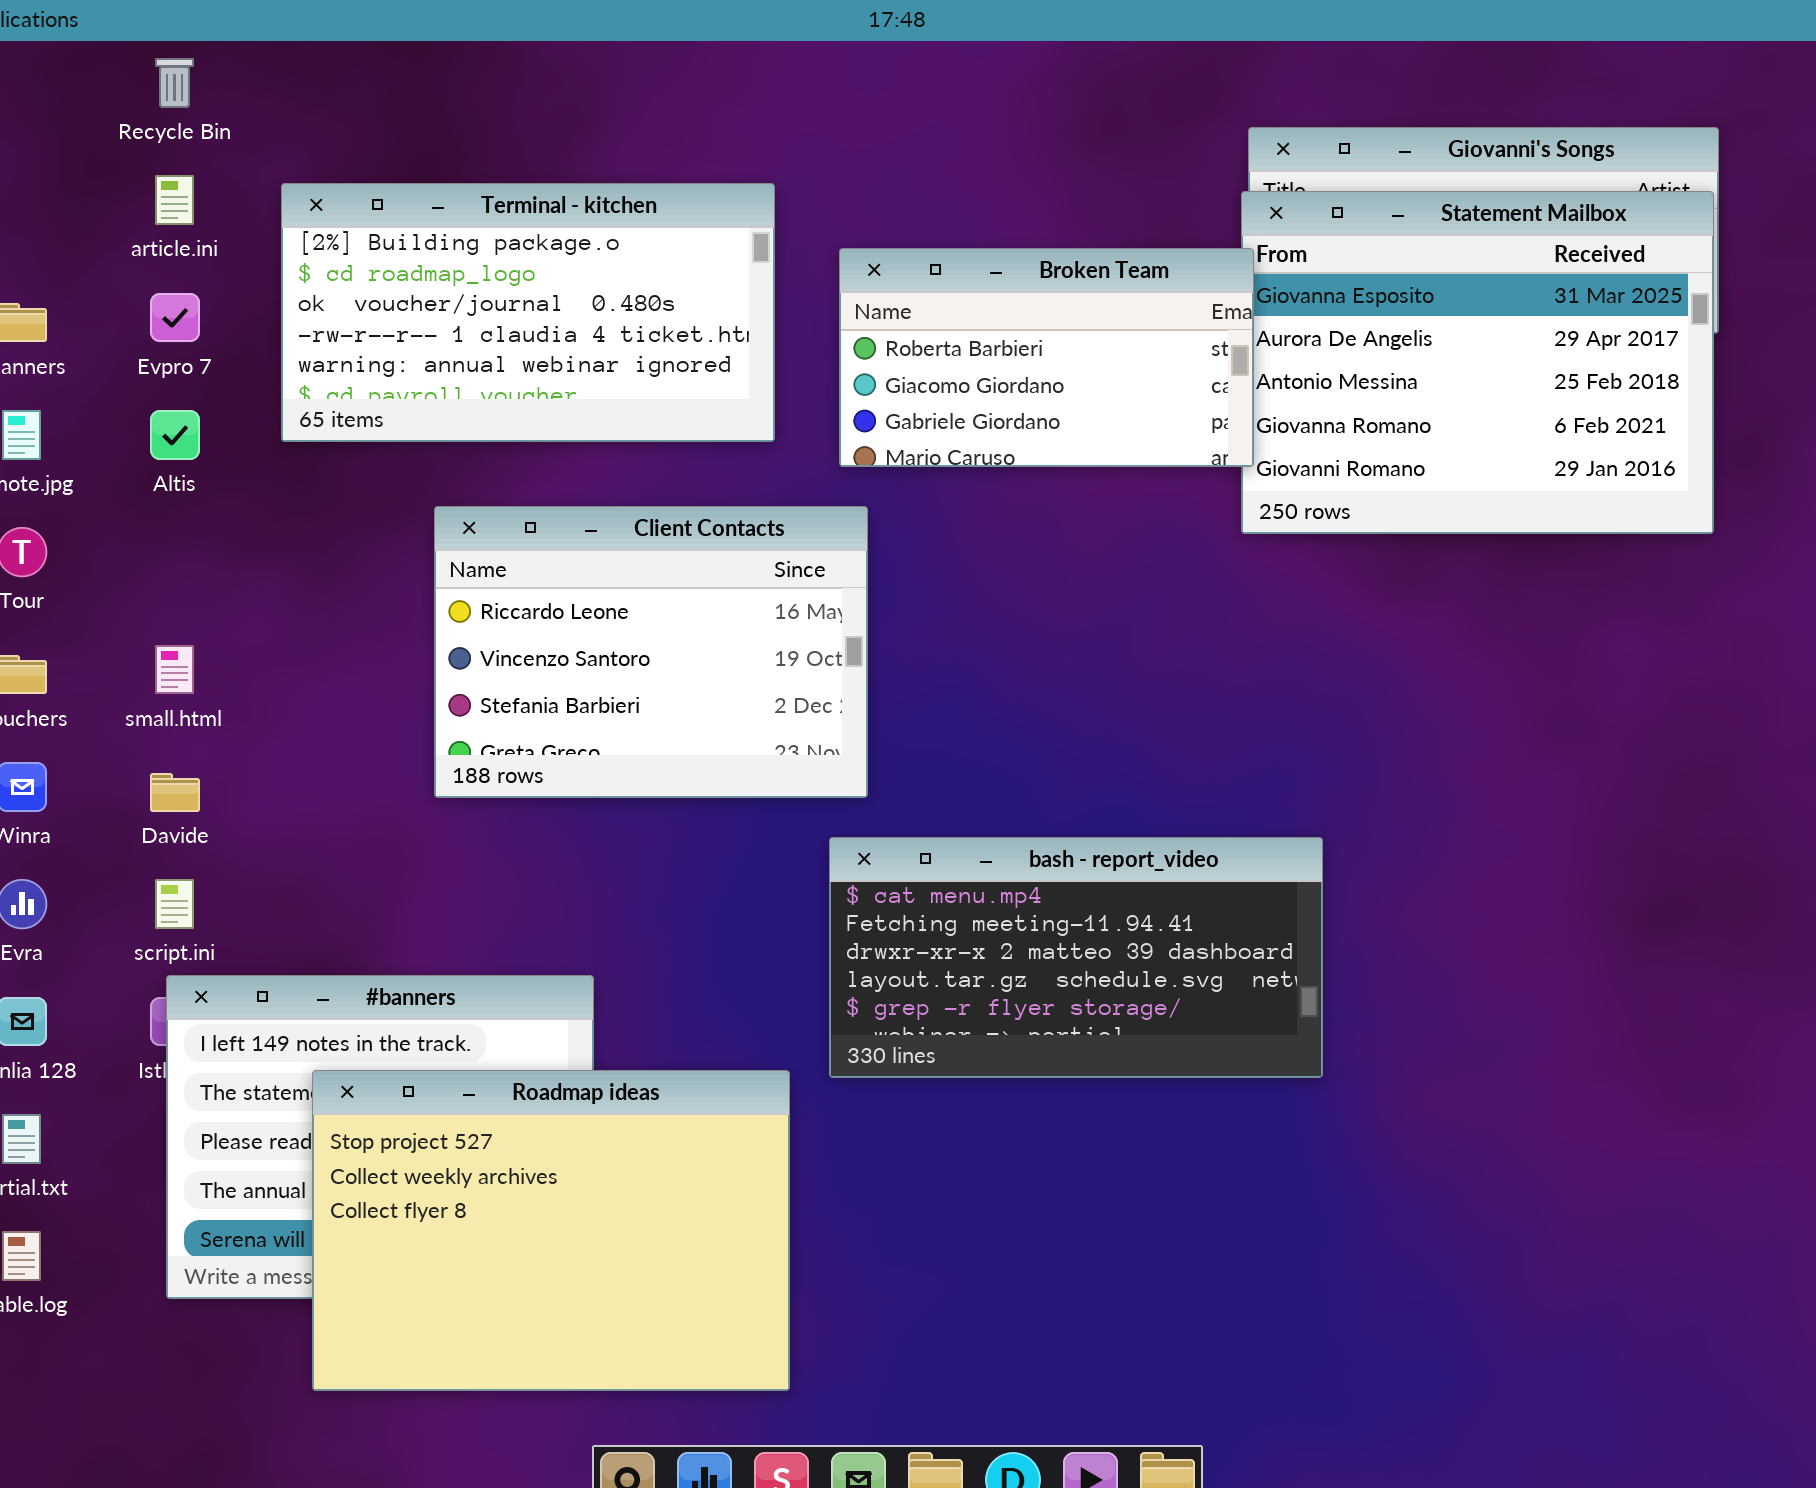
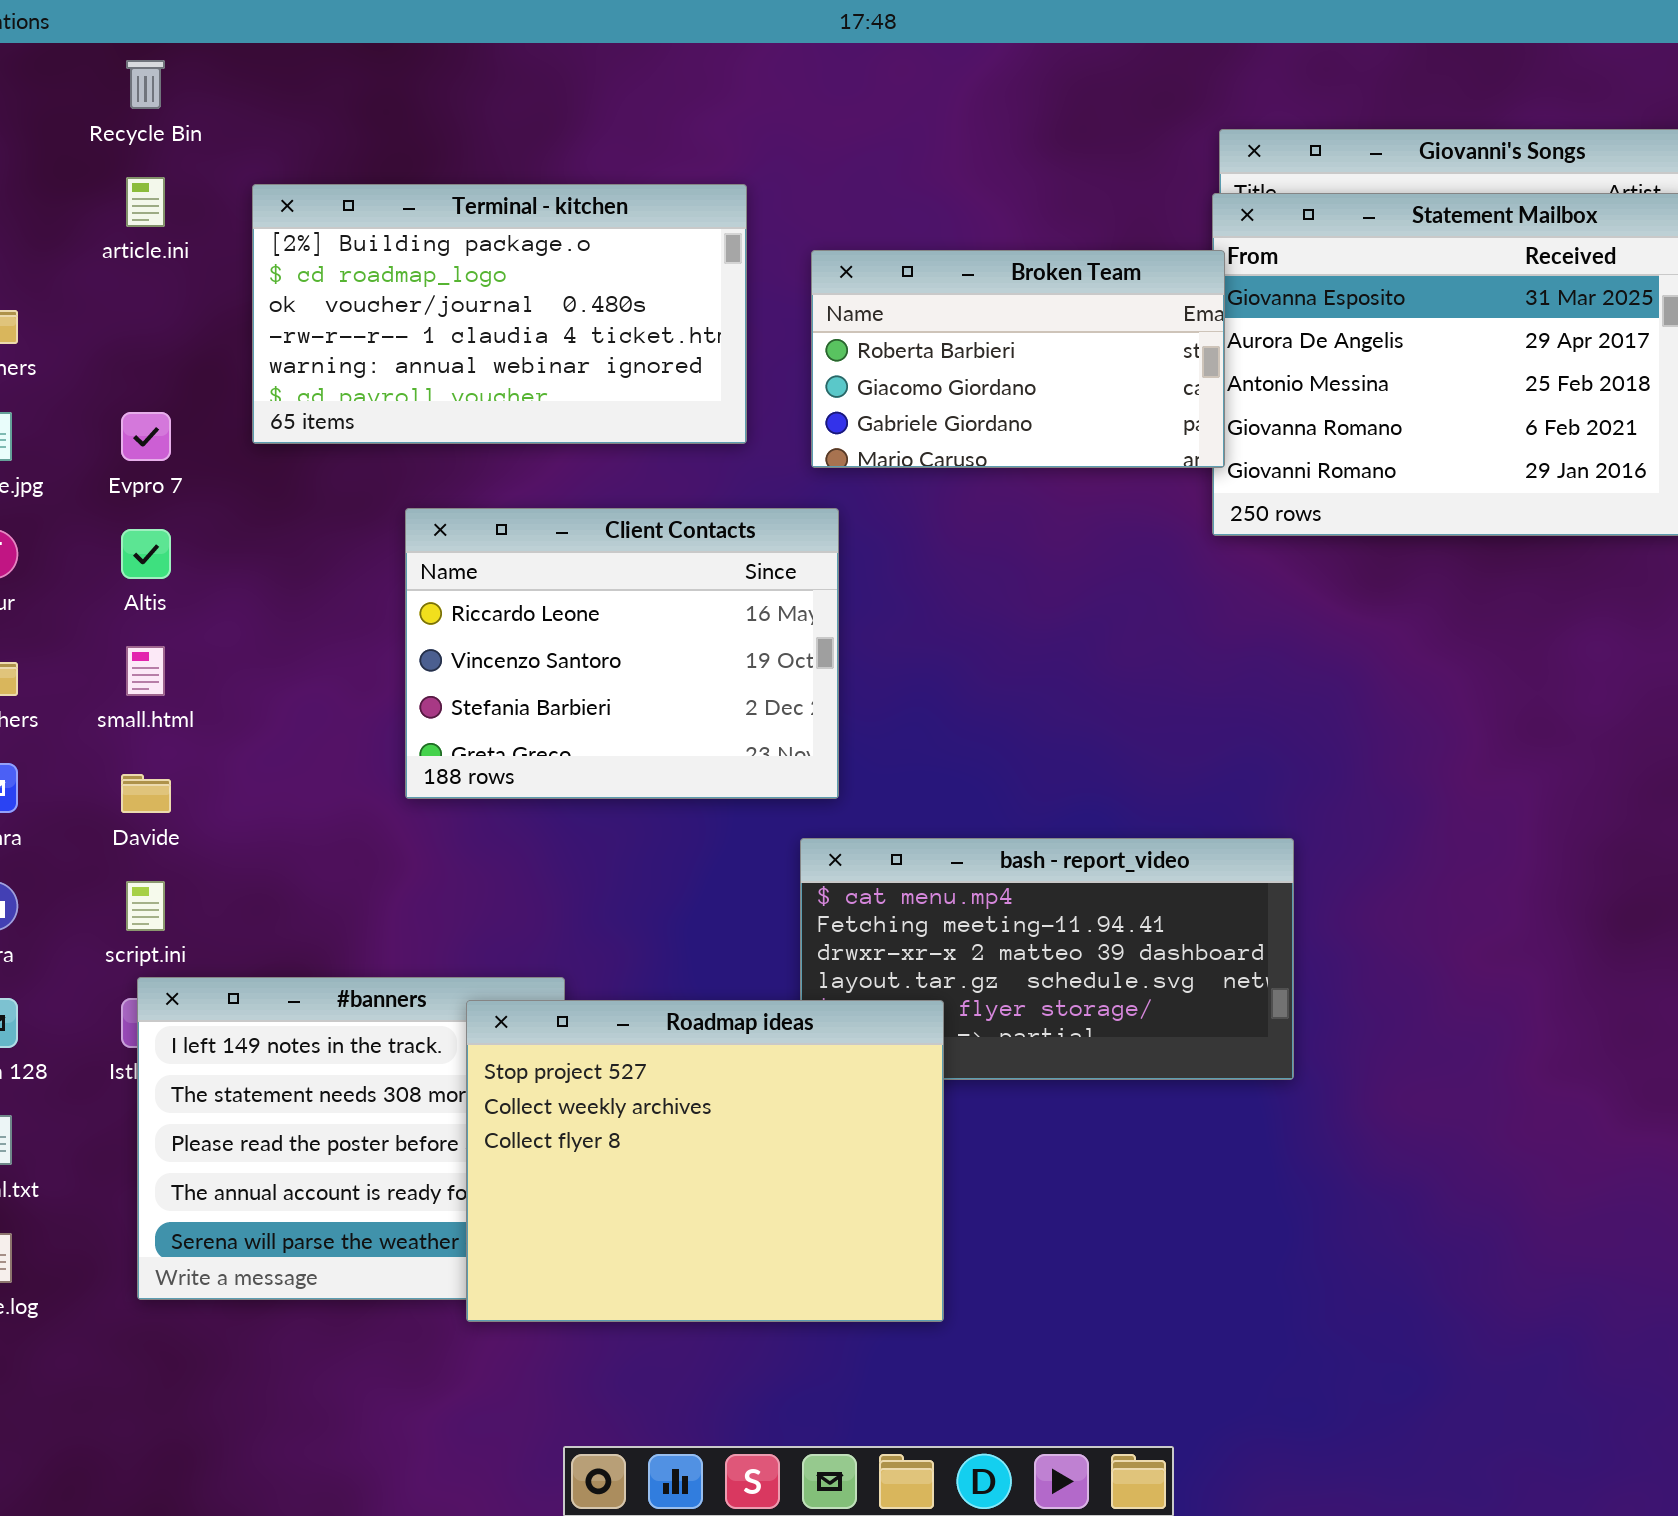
Evpro 7: [150,293,200,342] -> [121,412,171,461], moved
Altis: [150,410,200,460] -> [121,529,171,579], moved
Roadmap ideas: [312,1070,790,1391] -> [466,1000,944,1322], moved

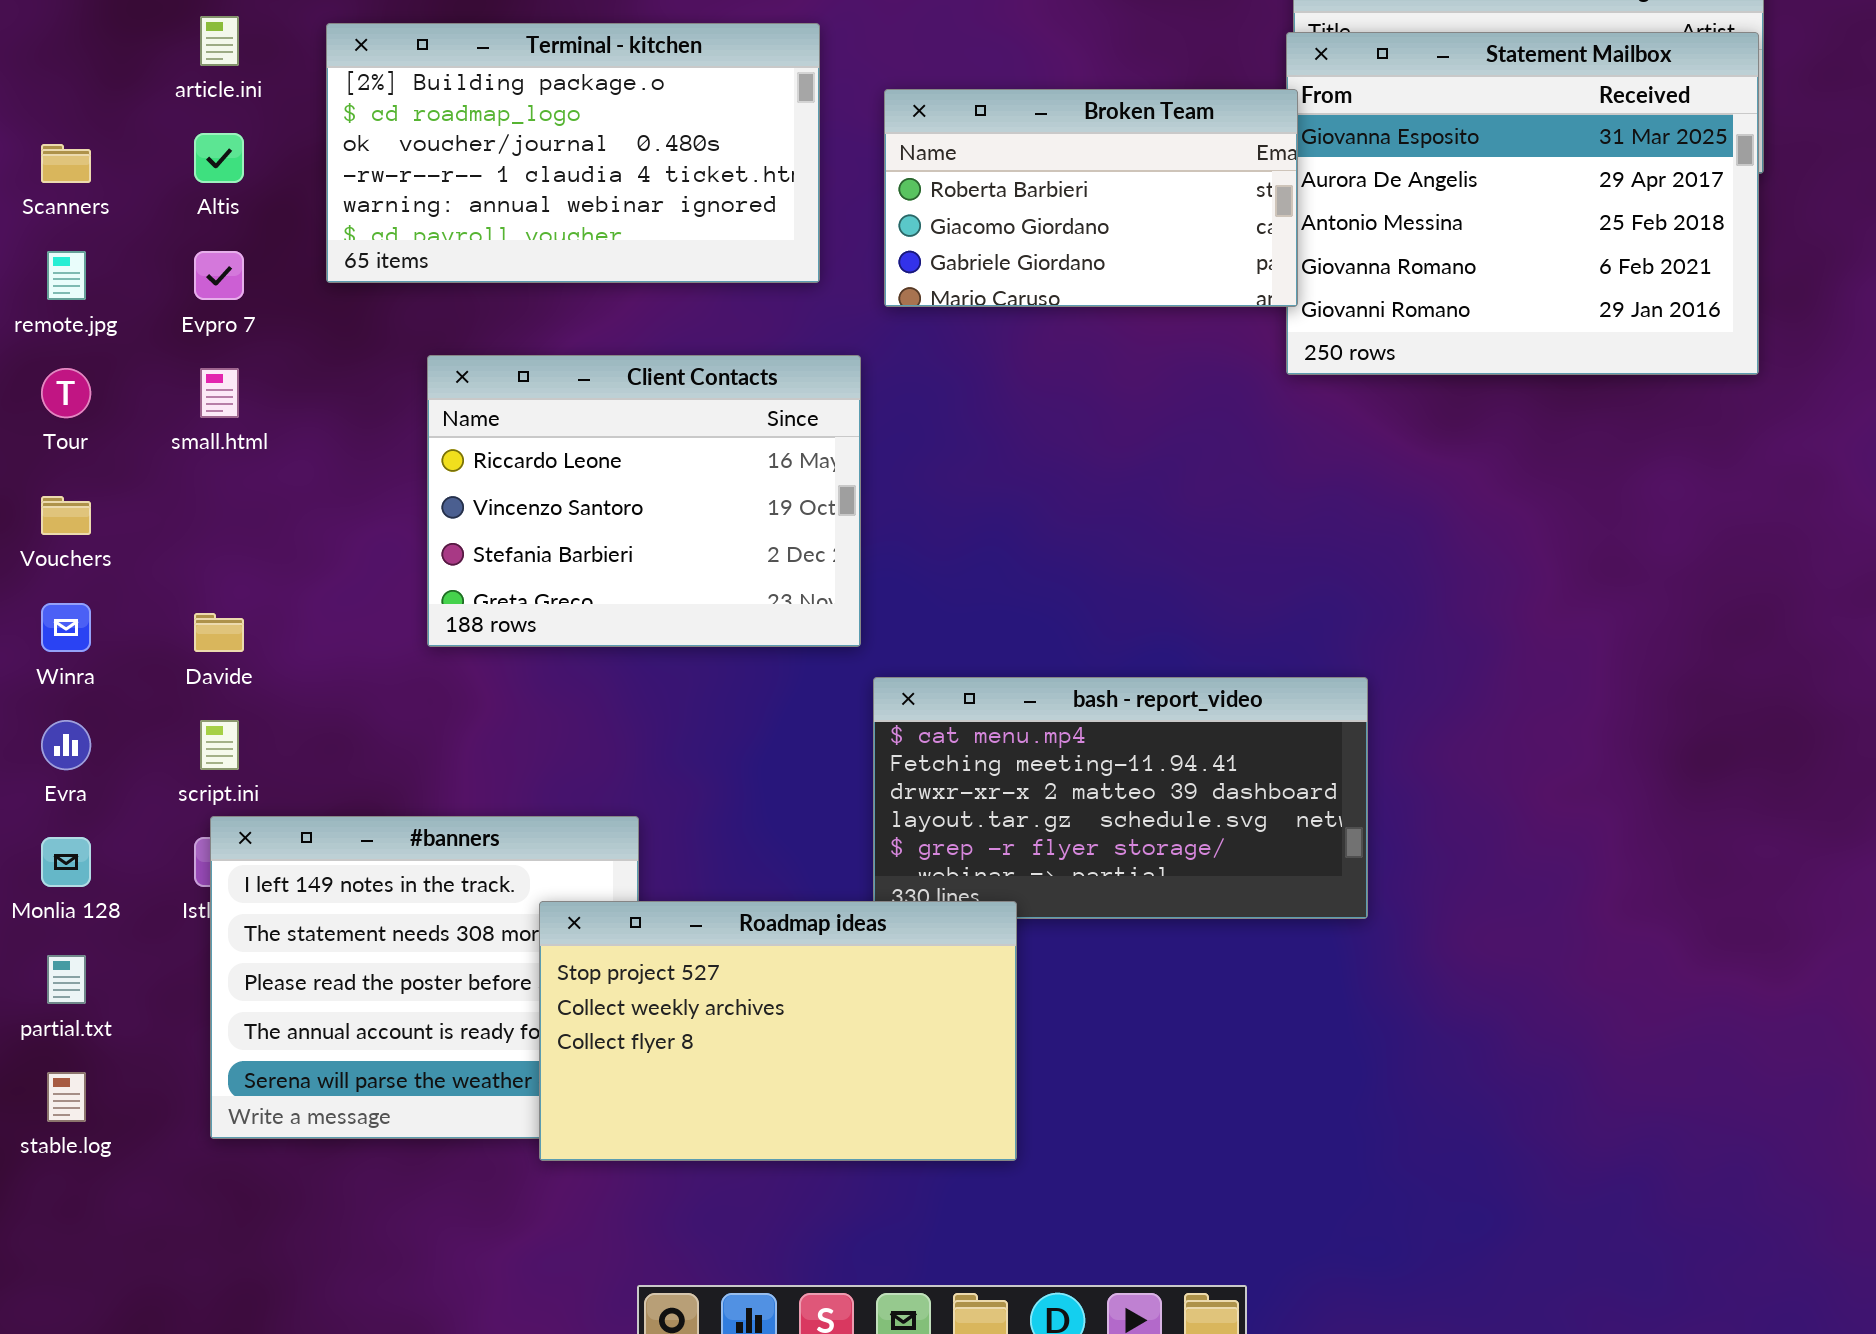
Client Contacts: [405,508,839,799] -> [427,355,861,647], moved
Altis: [121,529,171,579] -> [194,133,244,183], moved
small.html: [126,646,165,696] -> [200,368,239,418], moved
Roadmap ideas: [466,1000,944,1322] -> [539,901,1017,1161], resized

